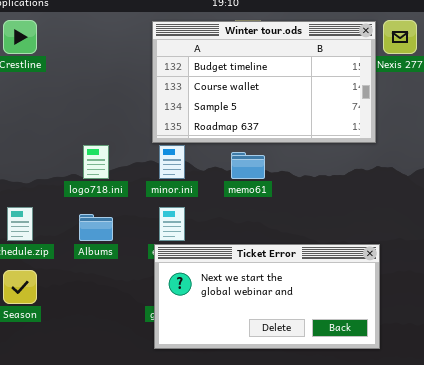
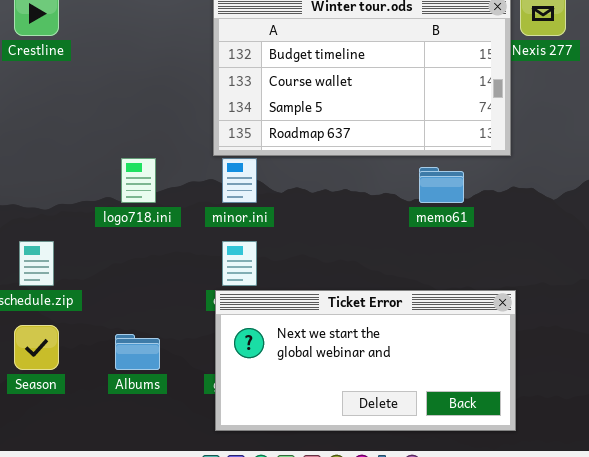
memo61: [231,152,265,179] -> [419,167,464,203], moved
Albums: [79,214,113,241] -> [115,334,160,370], moved

